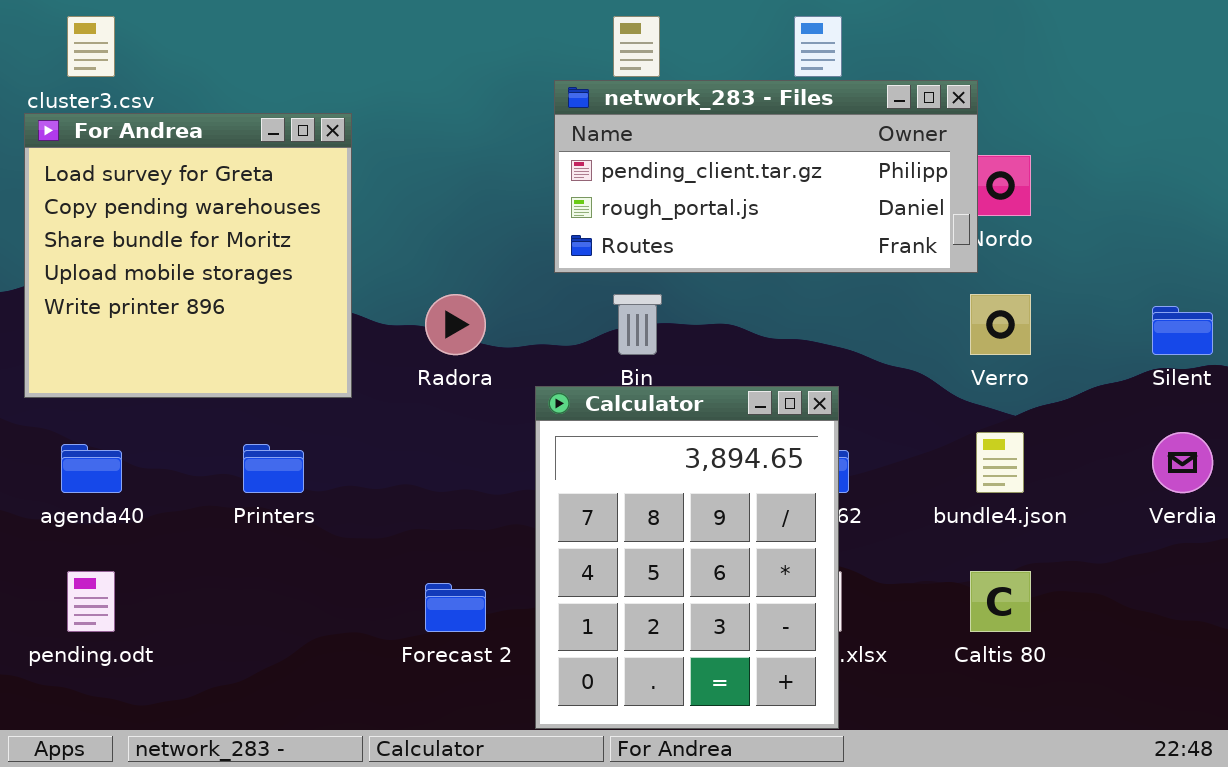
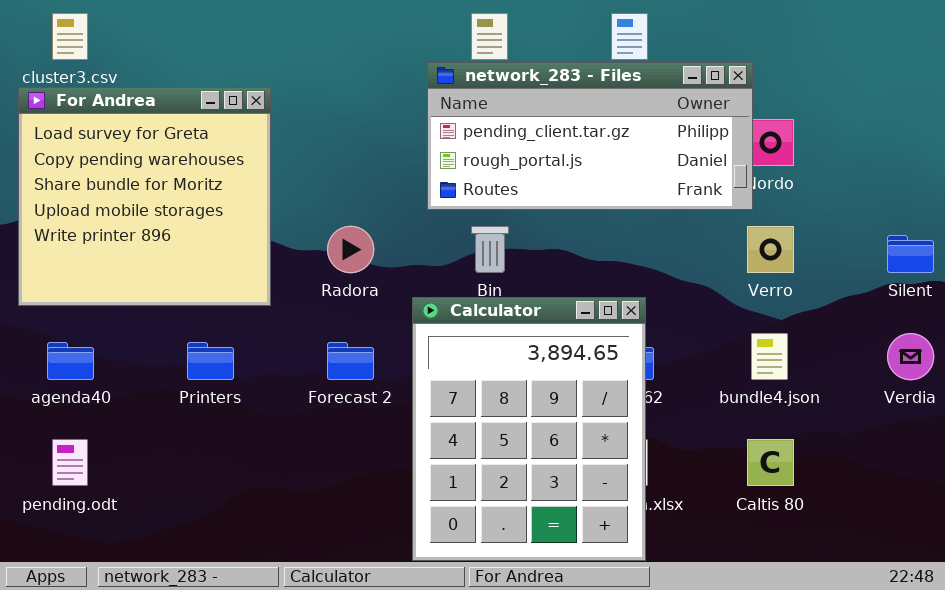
Forecast 2: [425,583,486,632] -> [327,342,374,380], moved

